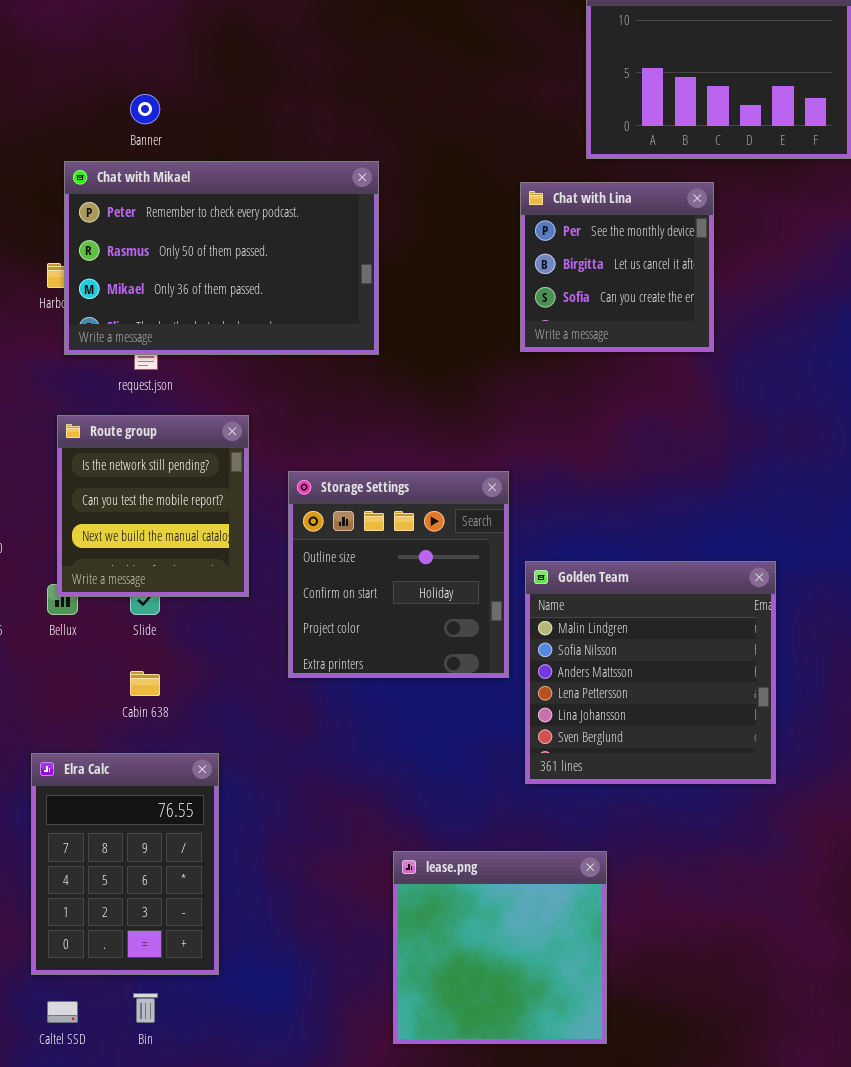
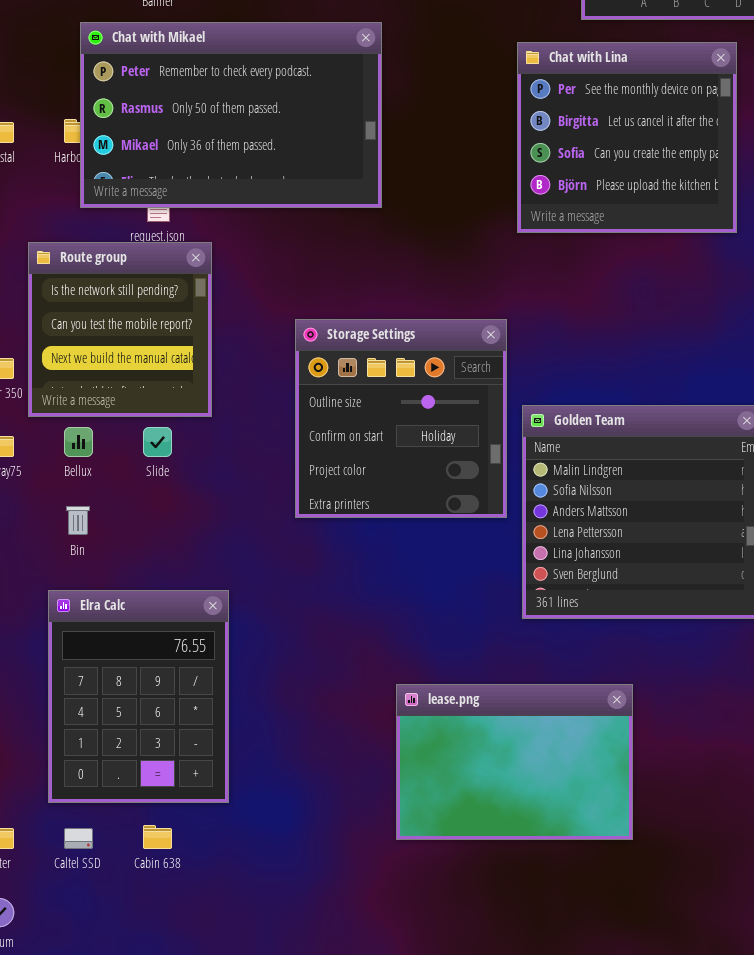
Chat with Lina: [520,182,714,352] -> [517,42,737,233], resized
Route group: [57,415,249,597] -> [28,242,212,417], moved
Cabin 638: [130,671,160,696] -> [143,825,172,849], moved
lease.png: [393,851,607,1044] -> [396,684,633,840], resized
Bin: [133,993,158,1023] -> [66,506,90,535], moved

